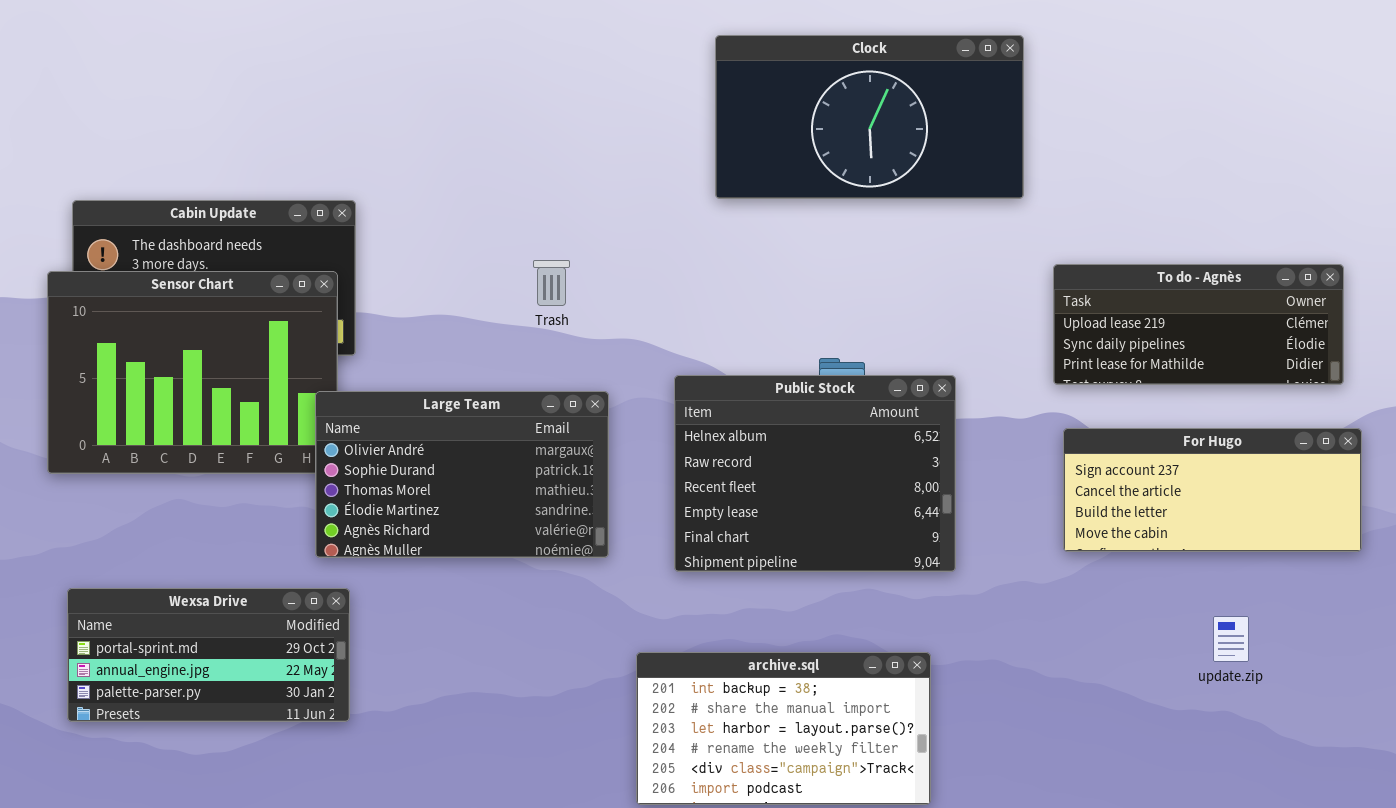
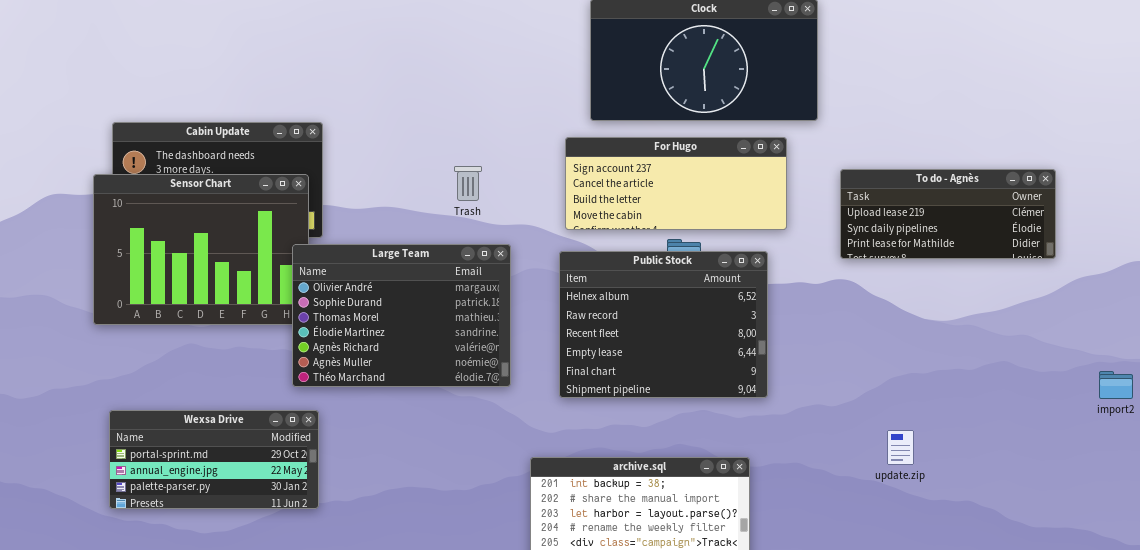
Large Team: [315,391,609,558] -> [292,244,511,387], resized
For Hugo: [1063,428,1362,552] -> [565,137,787,230], moved
update.zip: [1213,616,1249,662] -> [887,430,914,465], moved

